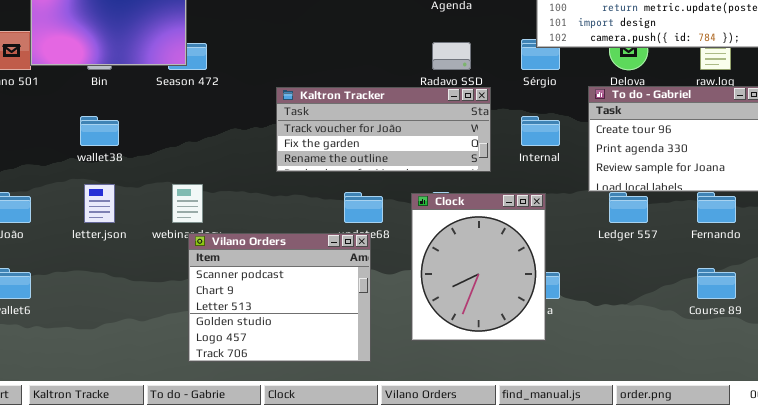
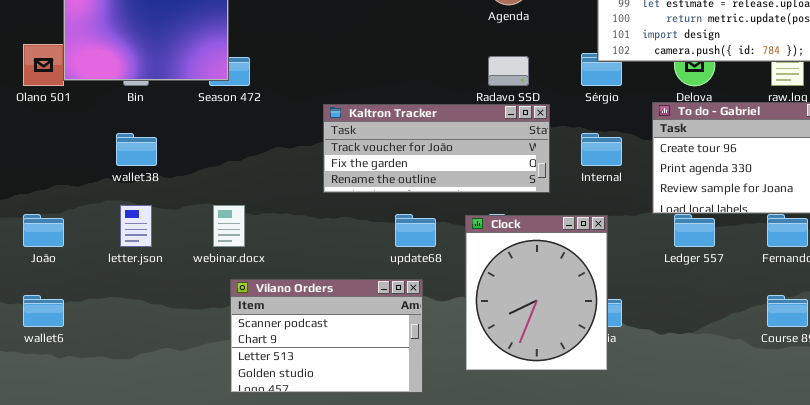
Vilano Orders: [188,233,371,362] -> [230,279,423,393], resized

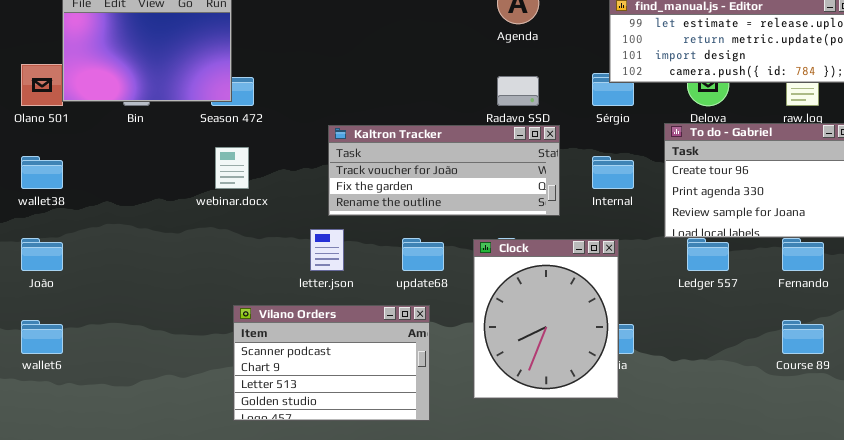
wallet38: [116,133,157,166] -> [21,156,63,189], moved
letter.json: [120,205,152,247] -> [310,229,344,271], moved
webinar.docx: [213,205,245,247] -> [215,147,249,189], moved

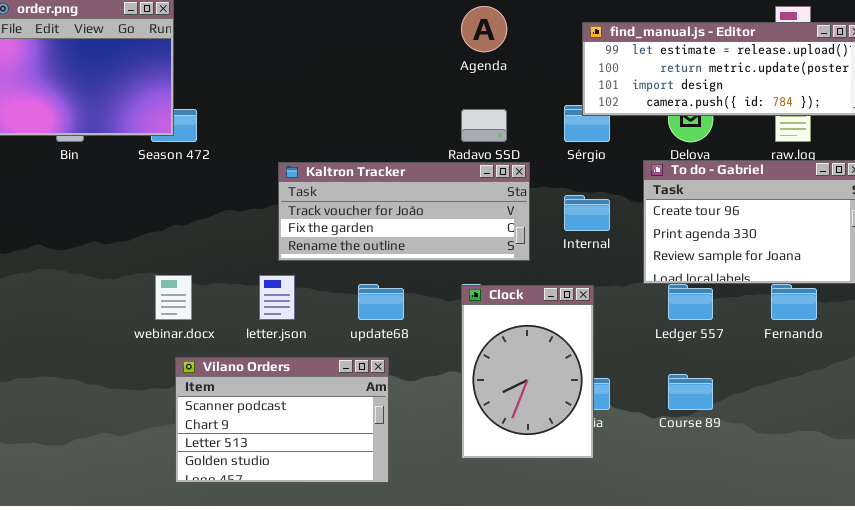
webinar.docx: [215,147,249,189] -> [155,275,192,320], moved
Clock: [473,239,619,399] -> [461,285,594,459], resized
Course 89: [782,320,824,354] -> [668,374,713,410], moved

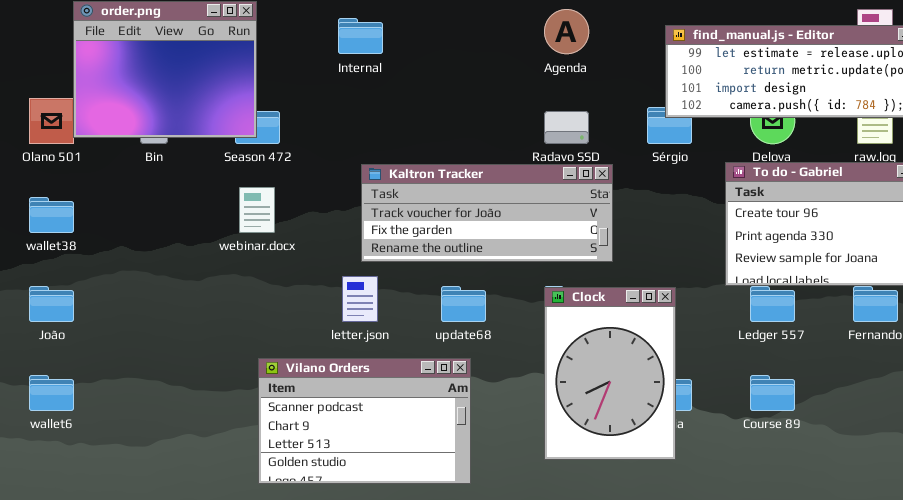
Internal: [564,195,610,231] -> [338,18,383,54], moved
webinar.docx: [155,275,192,320] -> [239,187,275,233], moved

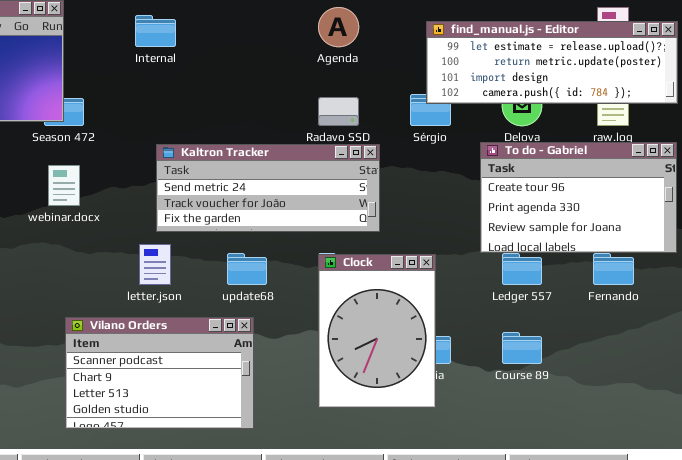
Kaltron Tracker: [361,164,613,262] -> [156,144,380,232], scrolled up 1 row

